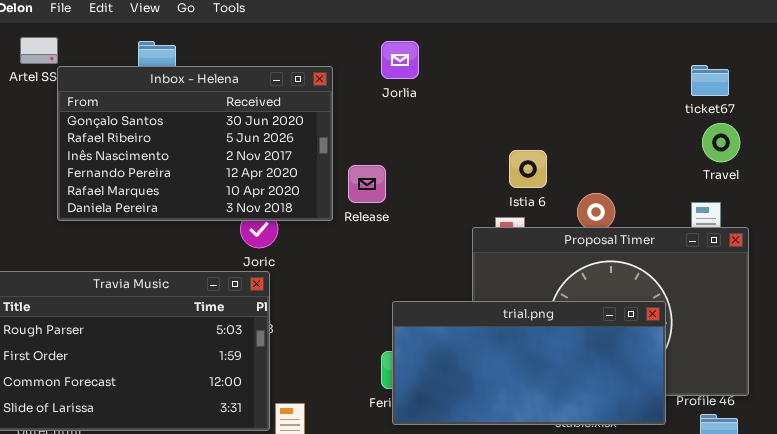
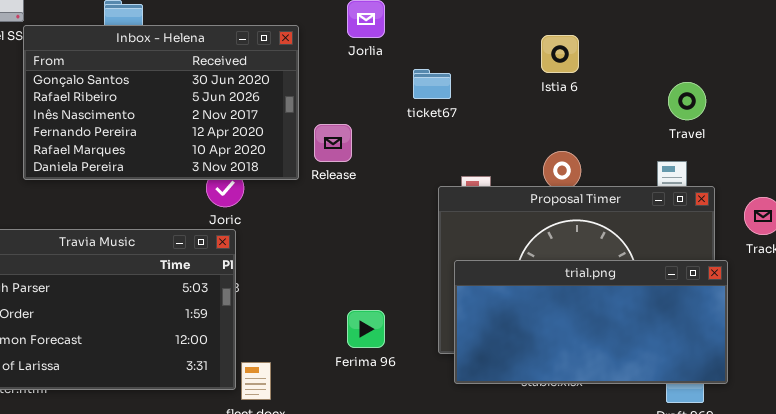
ticket67: [691,65,729,96] -> [413,69,451,99], moved
Istia 6: [509,150,547,188] -> [541,35,579,73], moved
trial.png: [392,301,666,425] -> [454,260,728,384], moved

